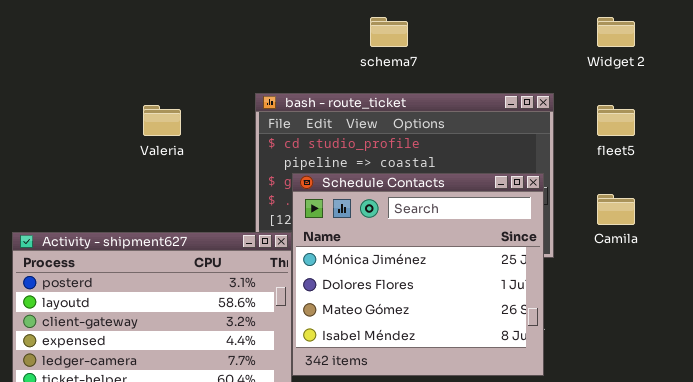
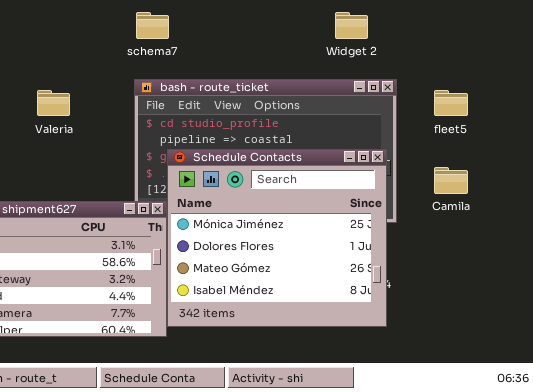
schema7: [370,17,408,47] -> [136,12,169,39], moved
Widget 2: [597,17,635,47] -> [335,12,368,39], moved

